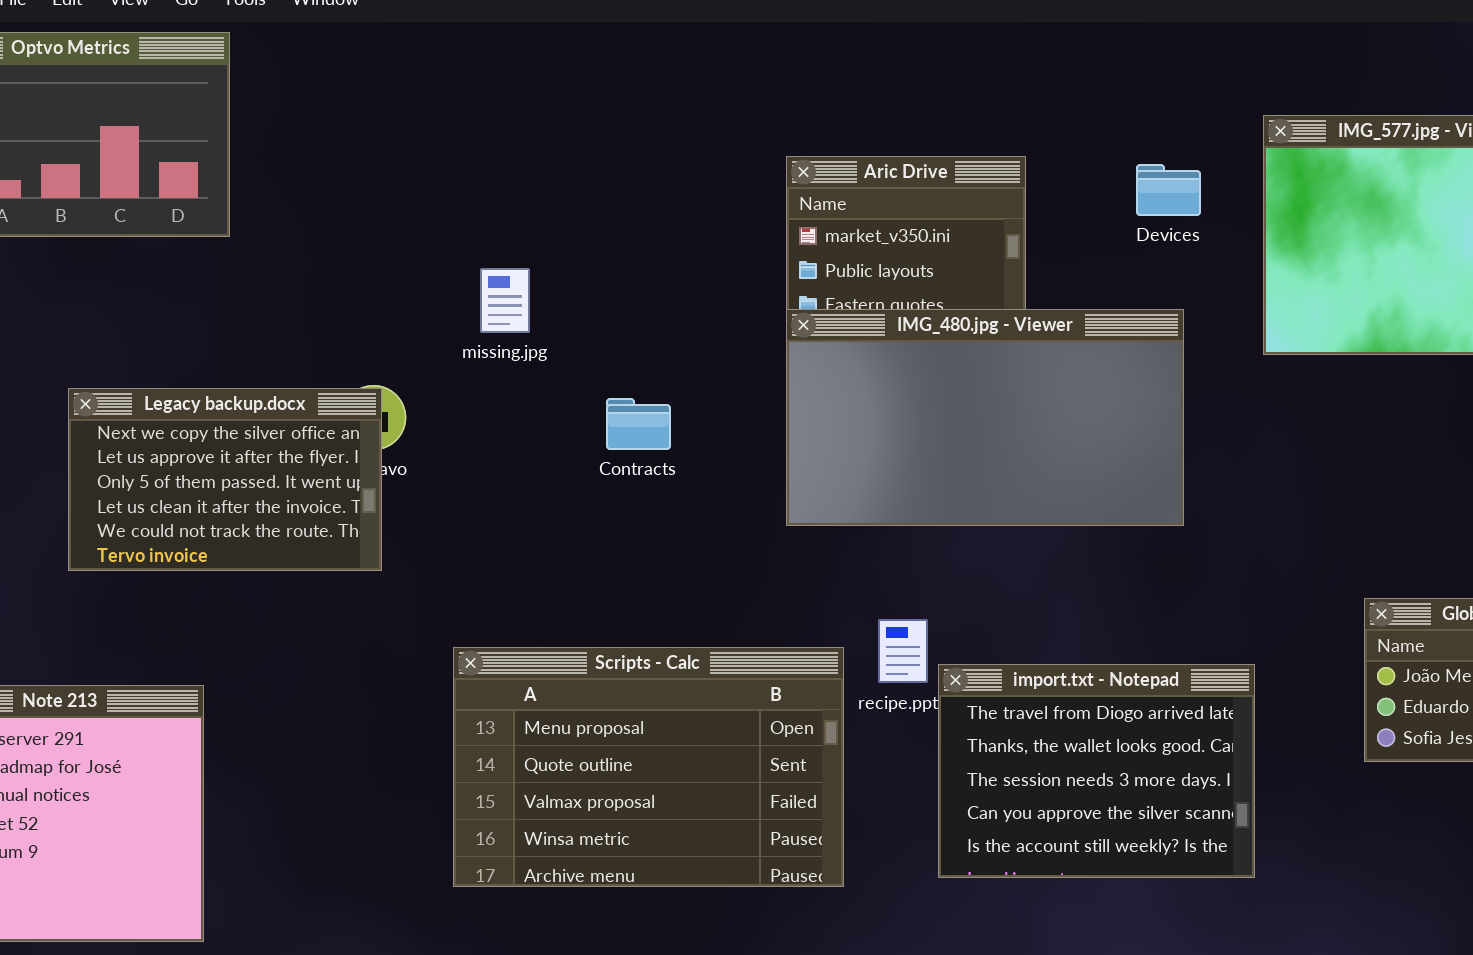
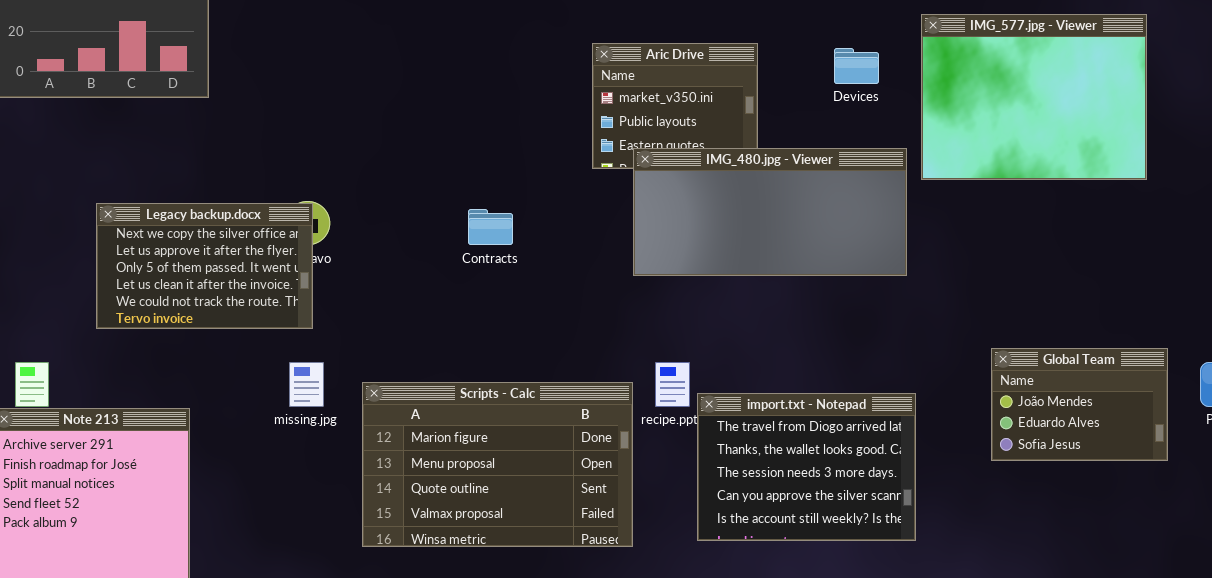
missing.jpg: [480,268,530,333] -> [289,362,324,407], moved
IMG_480.jpg - Viewer: [786,309,1184,526] -> [633,148,907,276], moved, resized
Scripts - Calc: [453,647,844,887] -> [362,382,633,547], scrolled up 1 row

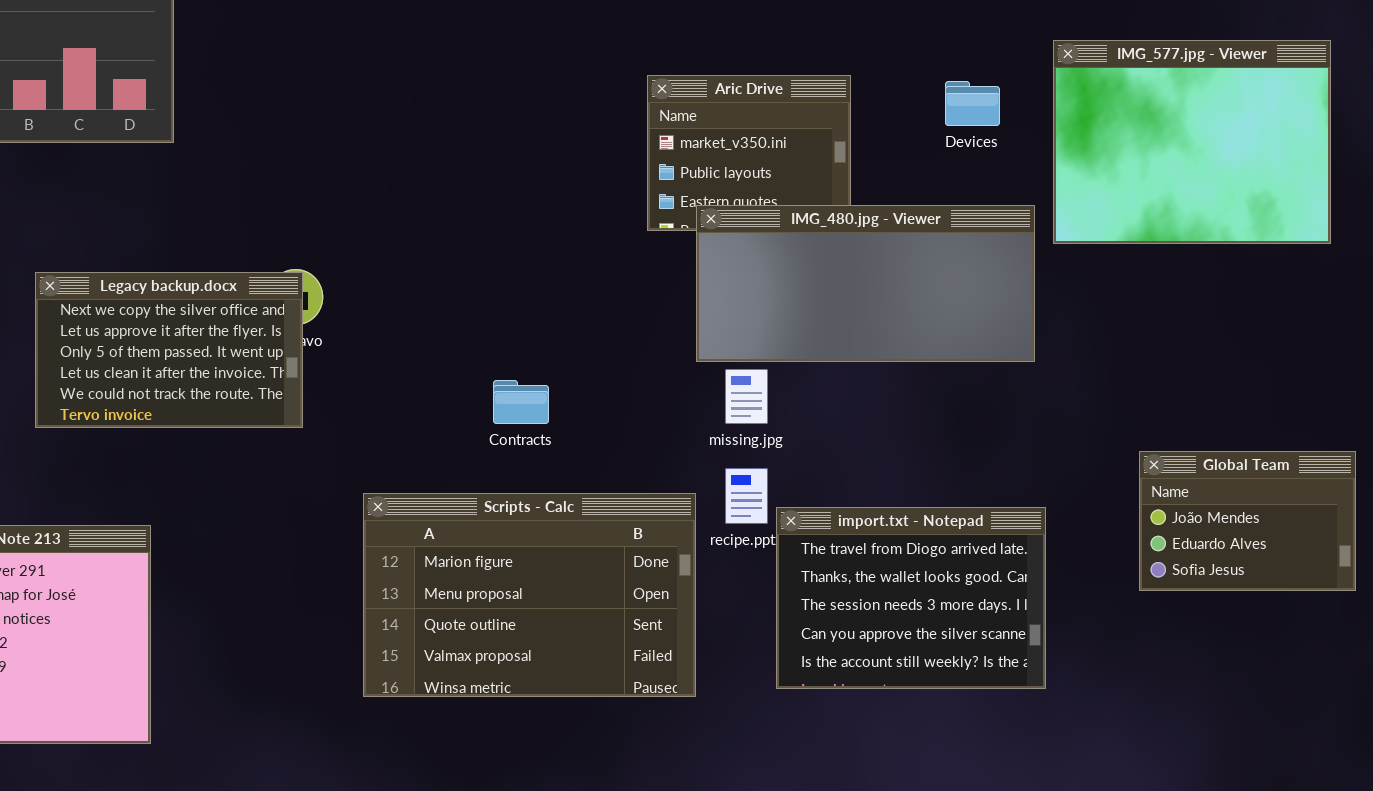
Contracts: [468,209,513,245] -> [493,380,549,424], moved
missing.jpg: [289,362,324,407] -> [725,369,768,424], moved

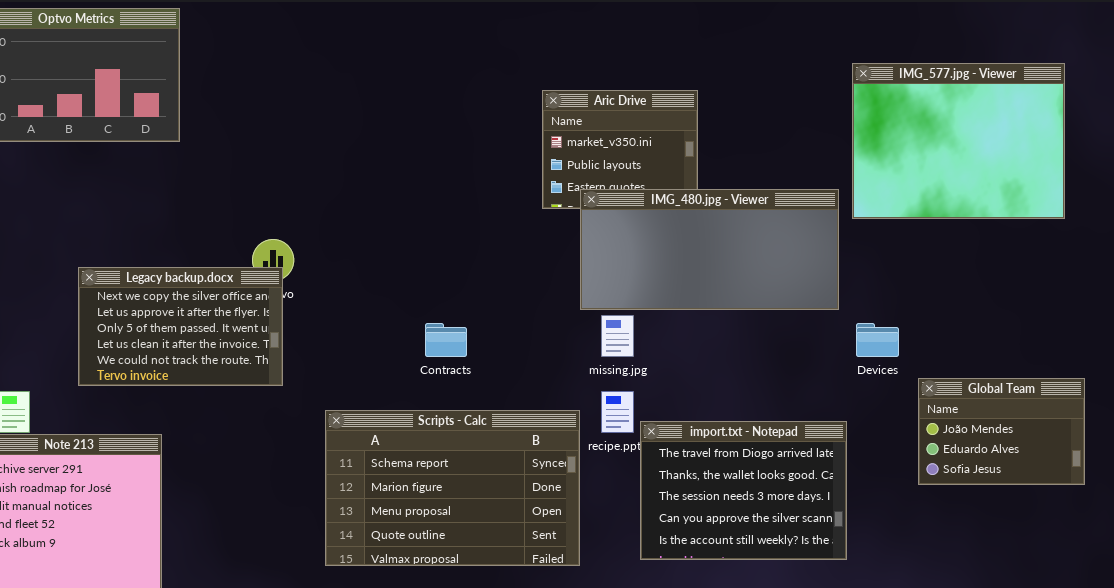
Devices: [945,81,1000,126] -> [856,323,899,357], moved
Legacy backup.docx: [35,272,303,428] -> [78,267,283,386], moved
Scripts - Calc: [363,493,696,697] -> [325,410,580,566], scrolled up 1 row

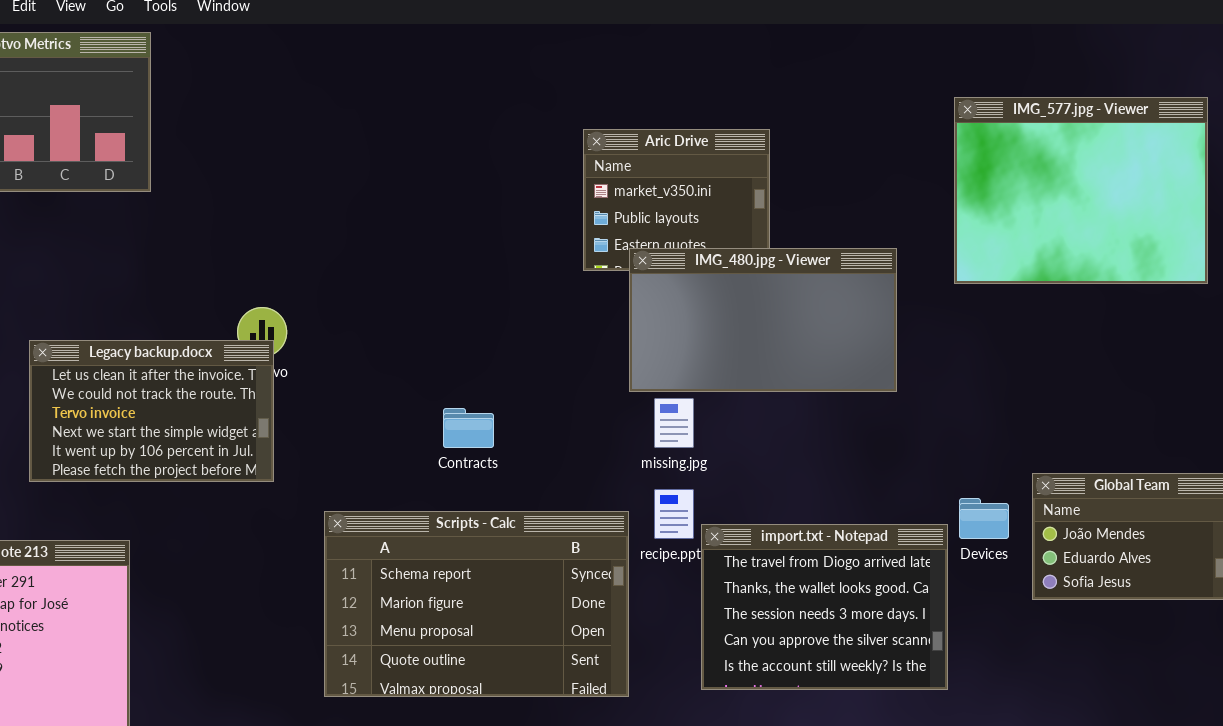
IMG_480.jpg - Viewer: [580,189,839,310] -> [629,248,897,392], resized
Legacy backup.docx: [78,267,283,386] -> [29,340,274,482], scrolled down 3 rows
Devices: [856,323,899,357] -> [959,498,1009,539], moved

